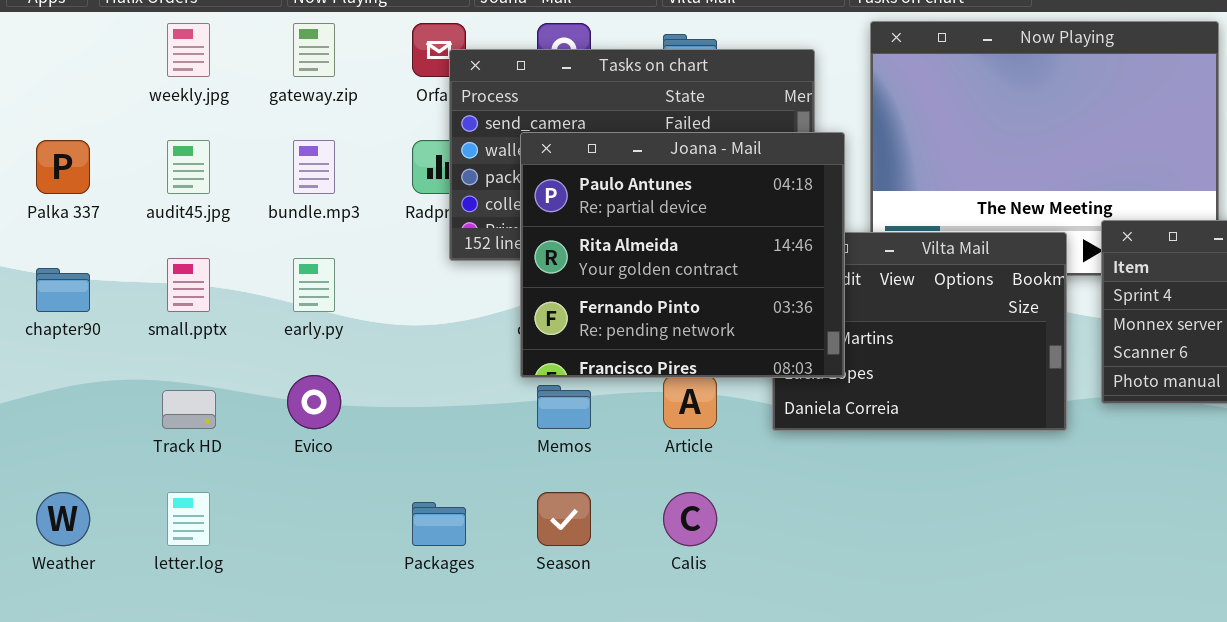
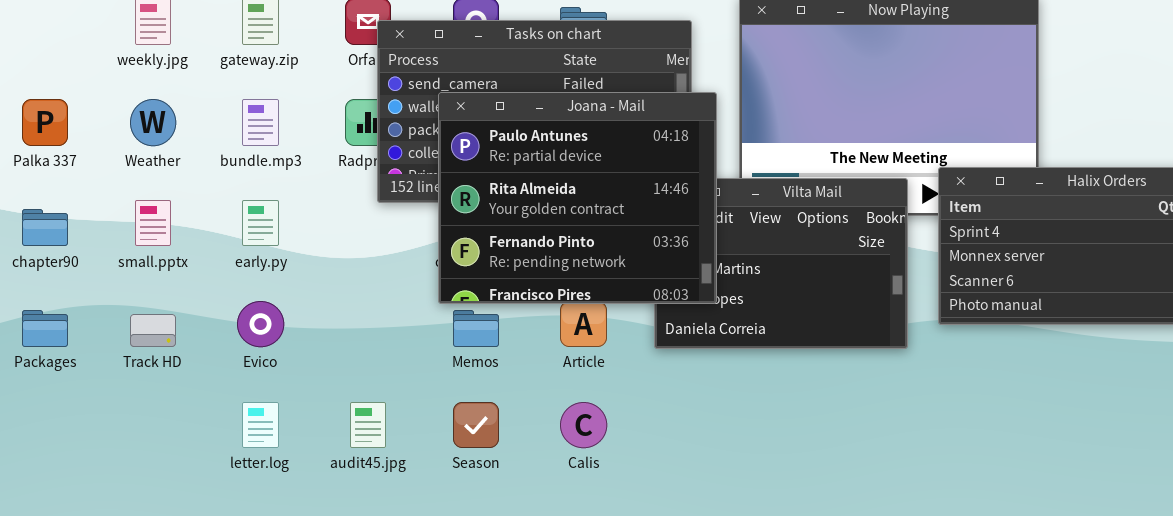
audit45.jpg: [167,140,210,194] -> [350,402,386,448], moved
Weather: [36,492,90,546] -> [130,99,176,146], moved
letter.log: [167,492,210,546] -> [242,402,279,448], moved
Packages: [412,502,466,546] -> [22,310,68,347], moved

